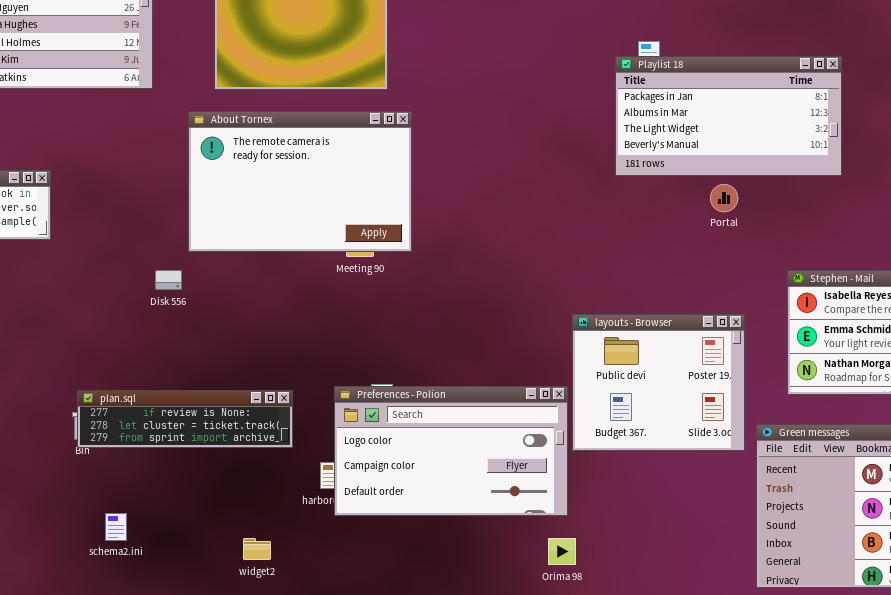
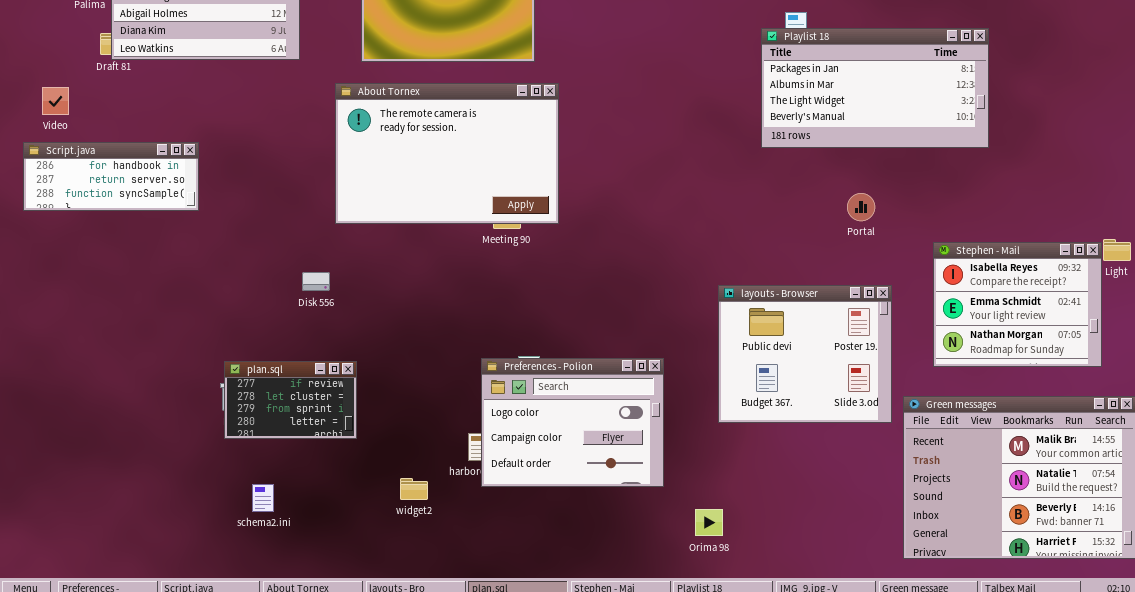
Portal: [710,184,738,212] -> [847,193,875,221], moved
Disk 556: [155,270,182,290] -> [302,272,330,291], moved
Preferences - Polion: [334,386,568,516] -> [481,358,664,487], resized
plan.sql: [77,390,293,448] -> [224,361,357,439], resized
widget2: [243,538,271,560] -> [400,478,428,500], moved

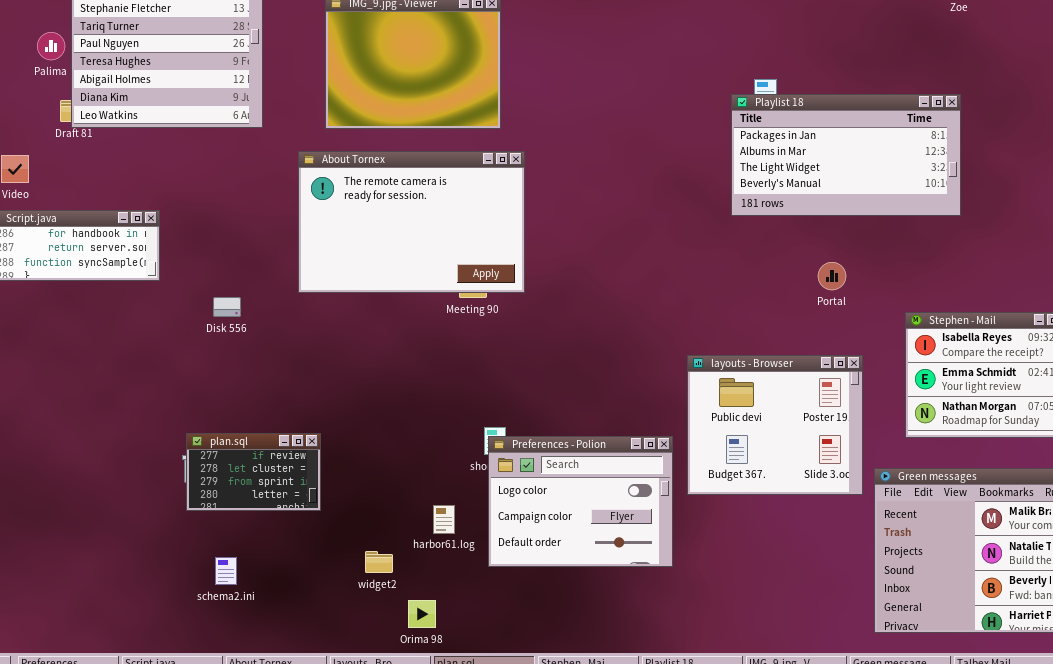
Disk 556: [302,272,330,291] -> [213,297,241,317], moved
Preferences - Polion: [481,358,664,487] -> [488,436,673,567], moved
Orima 98: [695,509,723,536] -> [408,600,436,628], moved

